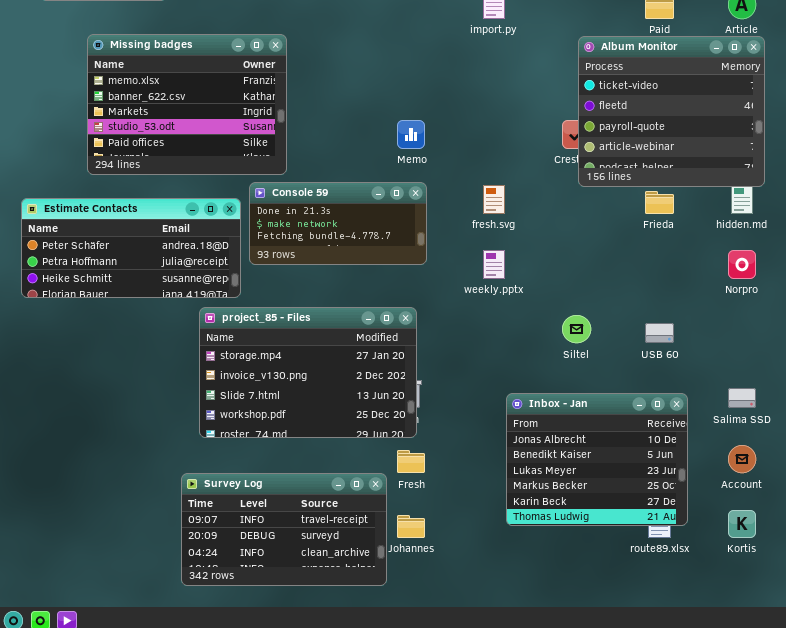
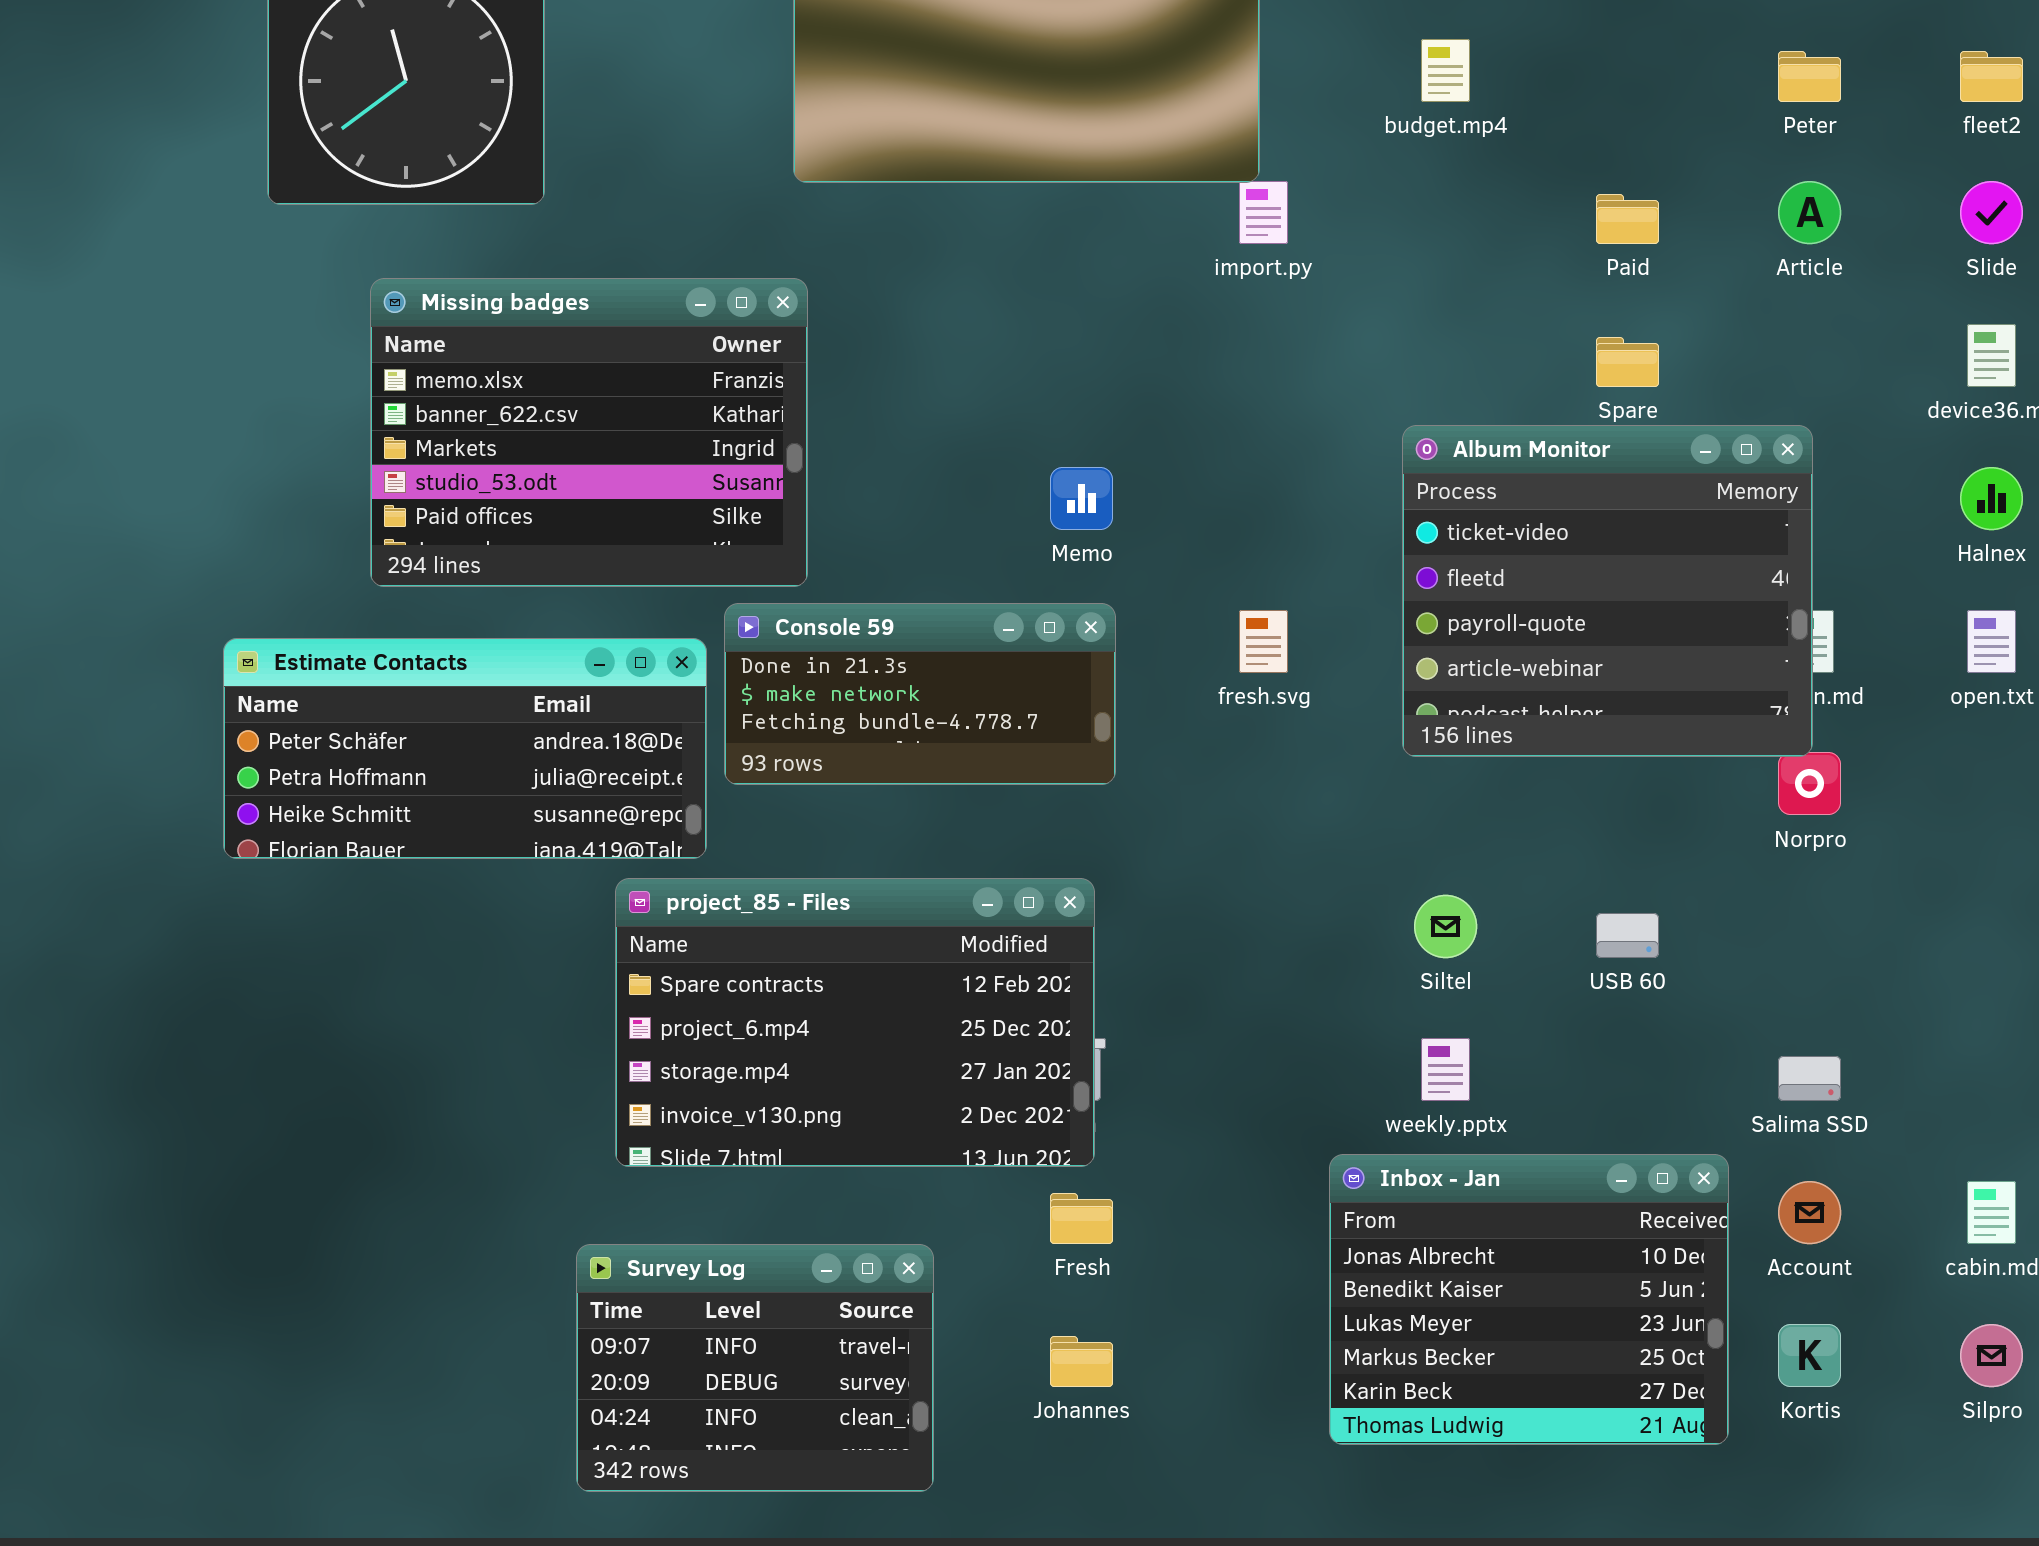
Album Monitor: [578,36,765,187] -> [1402,425,1813,757], moved
weekly.pptx: [483,250,505,279] -> [1421,1038,1470,1101], moved
project_85 - Files: [199,307,417,438] -> [615,878,1095,1167], scrolled up 2 rows
Inbox - Jan: [506,393,688,526] -> [1329,1154,1729,1445], moved
Survey Log: [181,473,387,586] -> [576,1244,934,1492], resized

